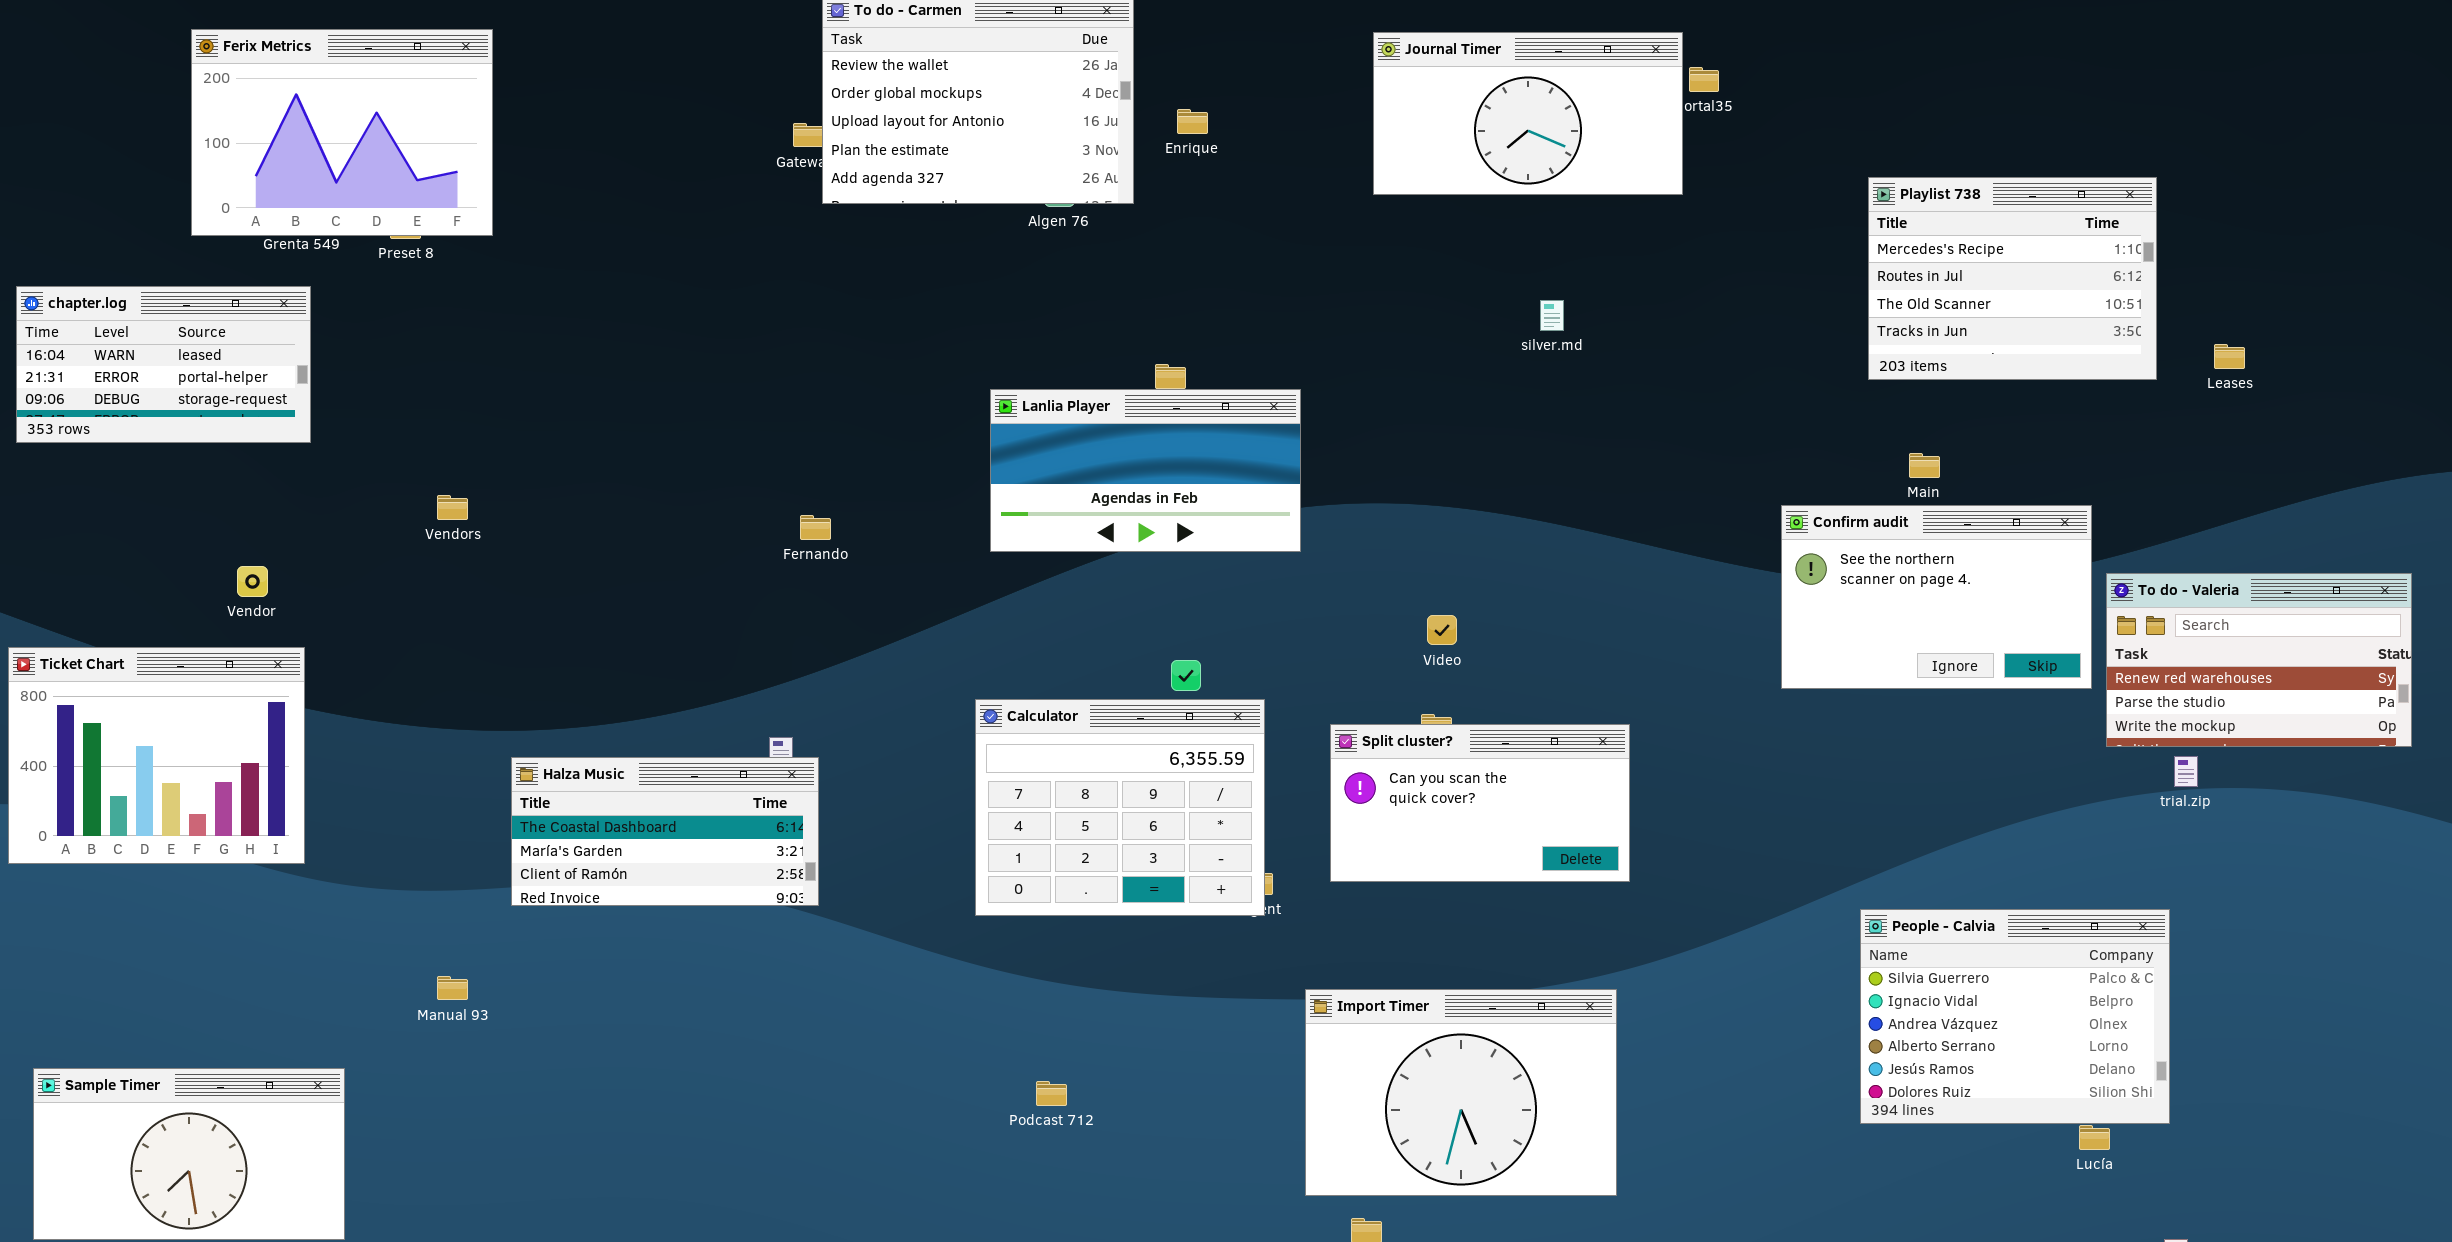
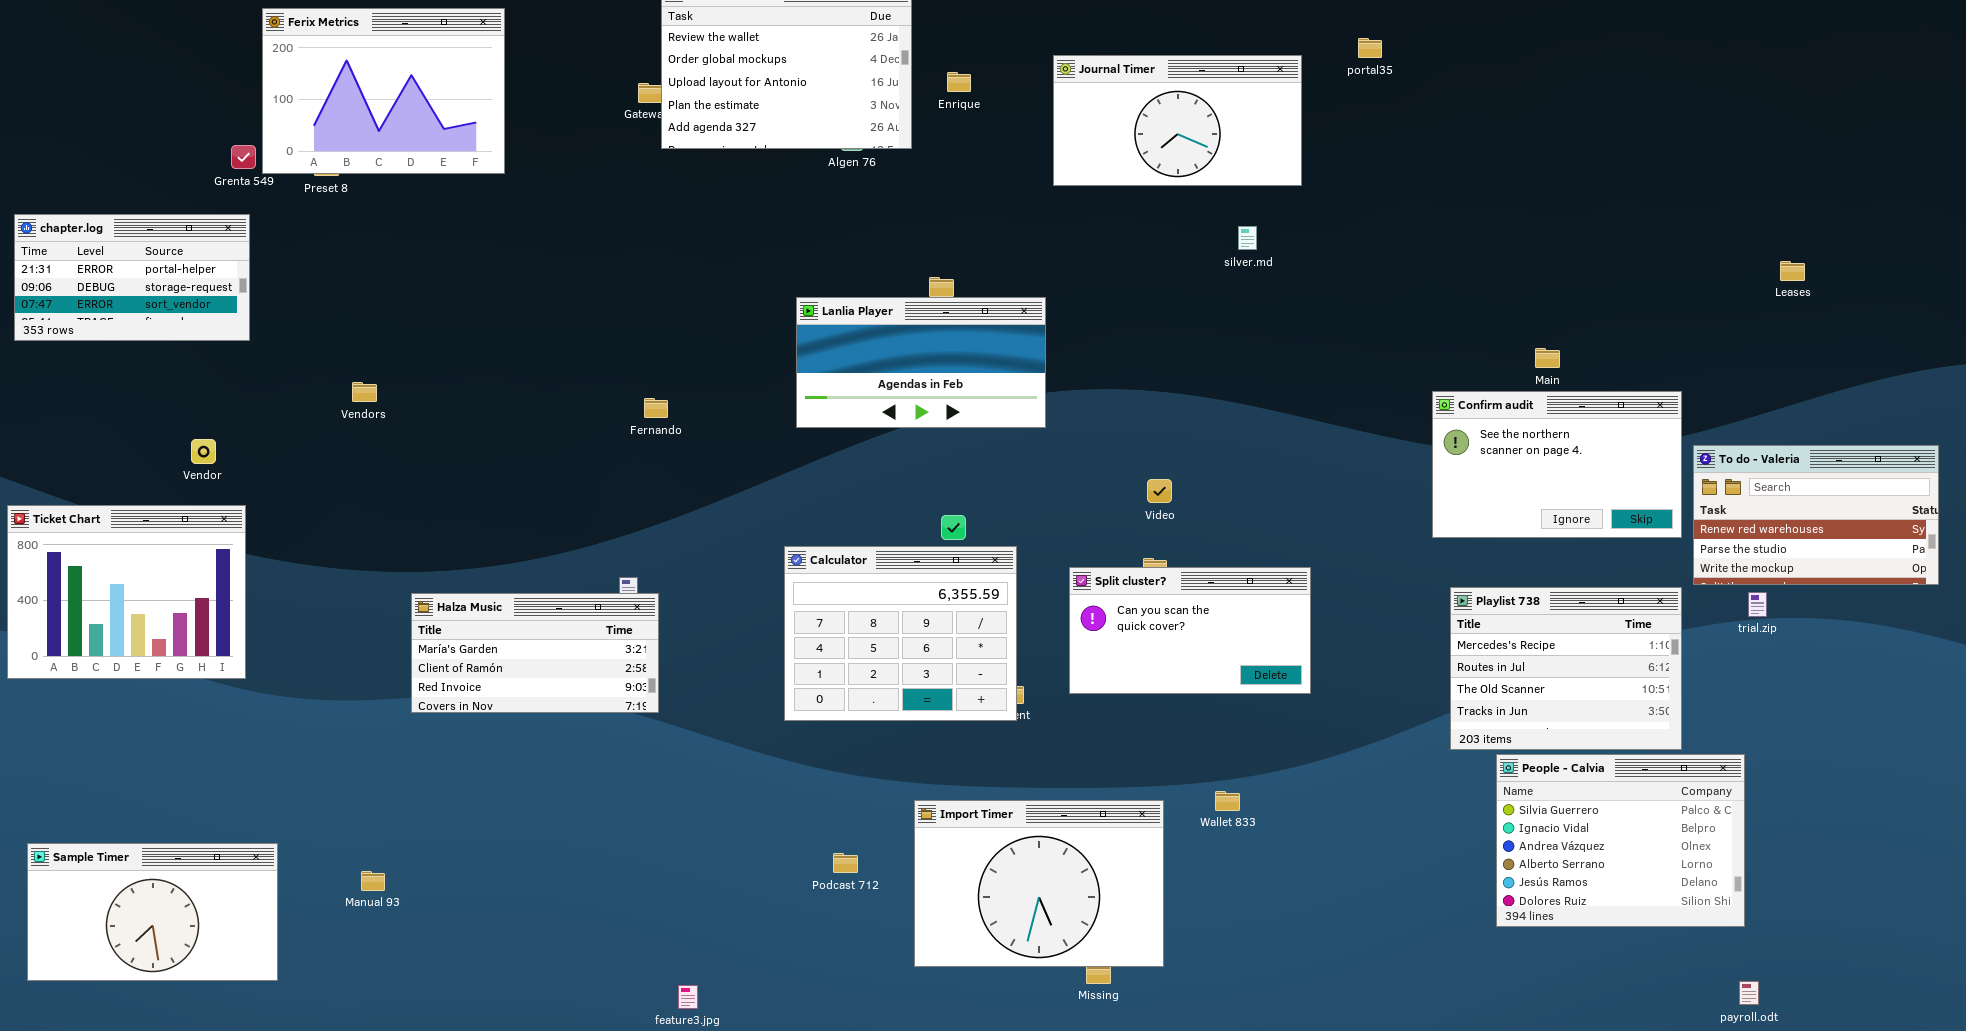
Ferix Metrics: [191,29,493,236] -> [262,8,505,174], moved
Journal Timer: [1373,32,1683,195] -> [1053,55,1302,186], moved
Playlist 738: [1868,177,2157,380] -> [1450,587,1682,750], moved
chapter.log: [16,286,311,443] -> [14,214,250,341], scrolled down 1 row
Halza Music: [511,757,819,906] -> [411,593,659,713], scrolled down 1 row
People - Calvia: [1860,909,2170,1124] -> [1496,754,1745,927], moved
Manual 93: [437,976,468,1000] -> [361,871,385,891], moved
Import Timer: [1305,989,1617,1196] -> [914,800,1164,967], moved

